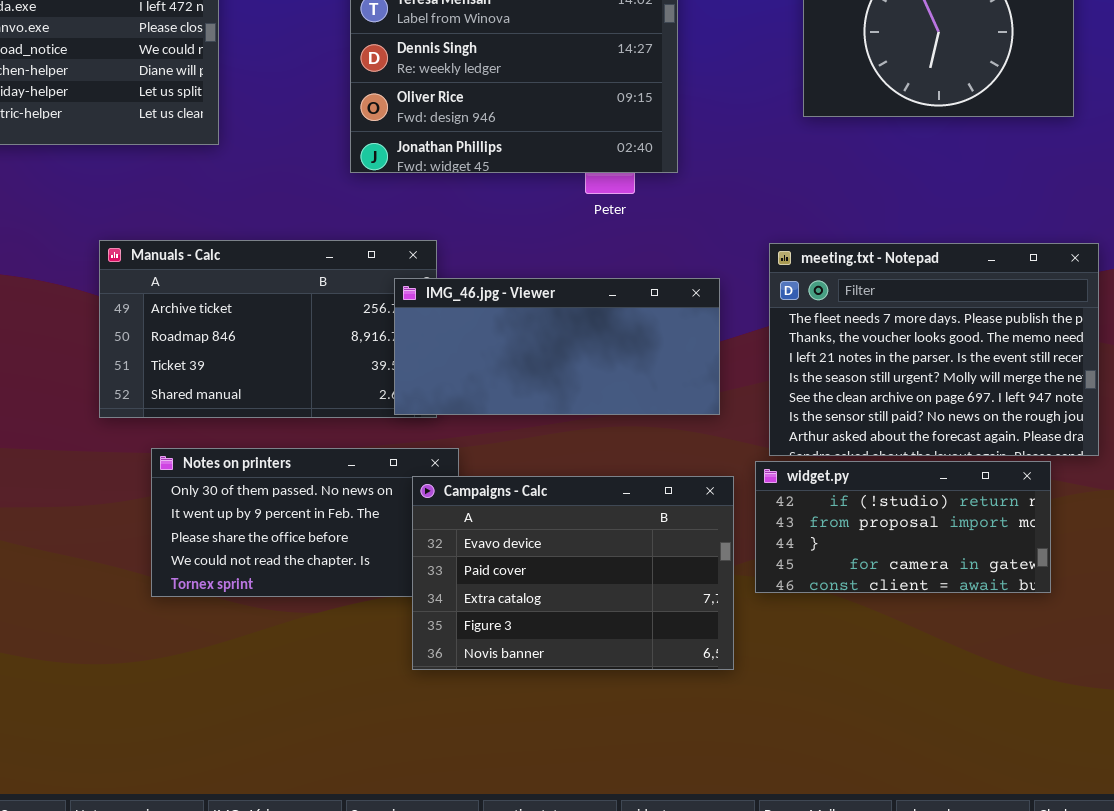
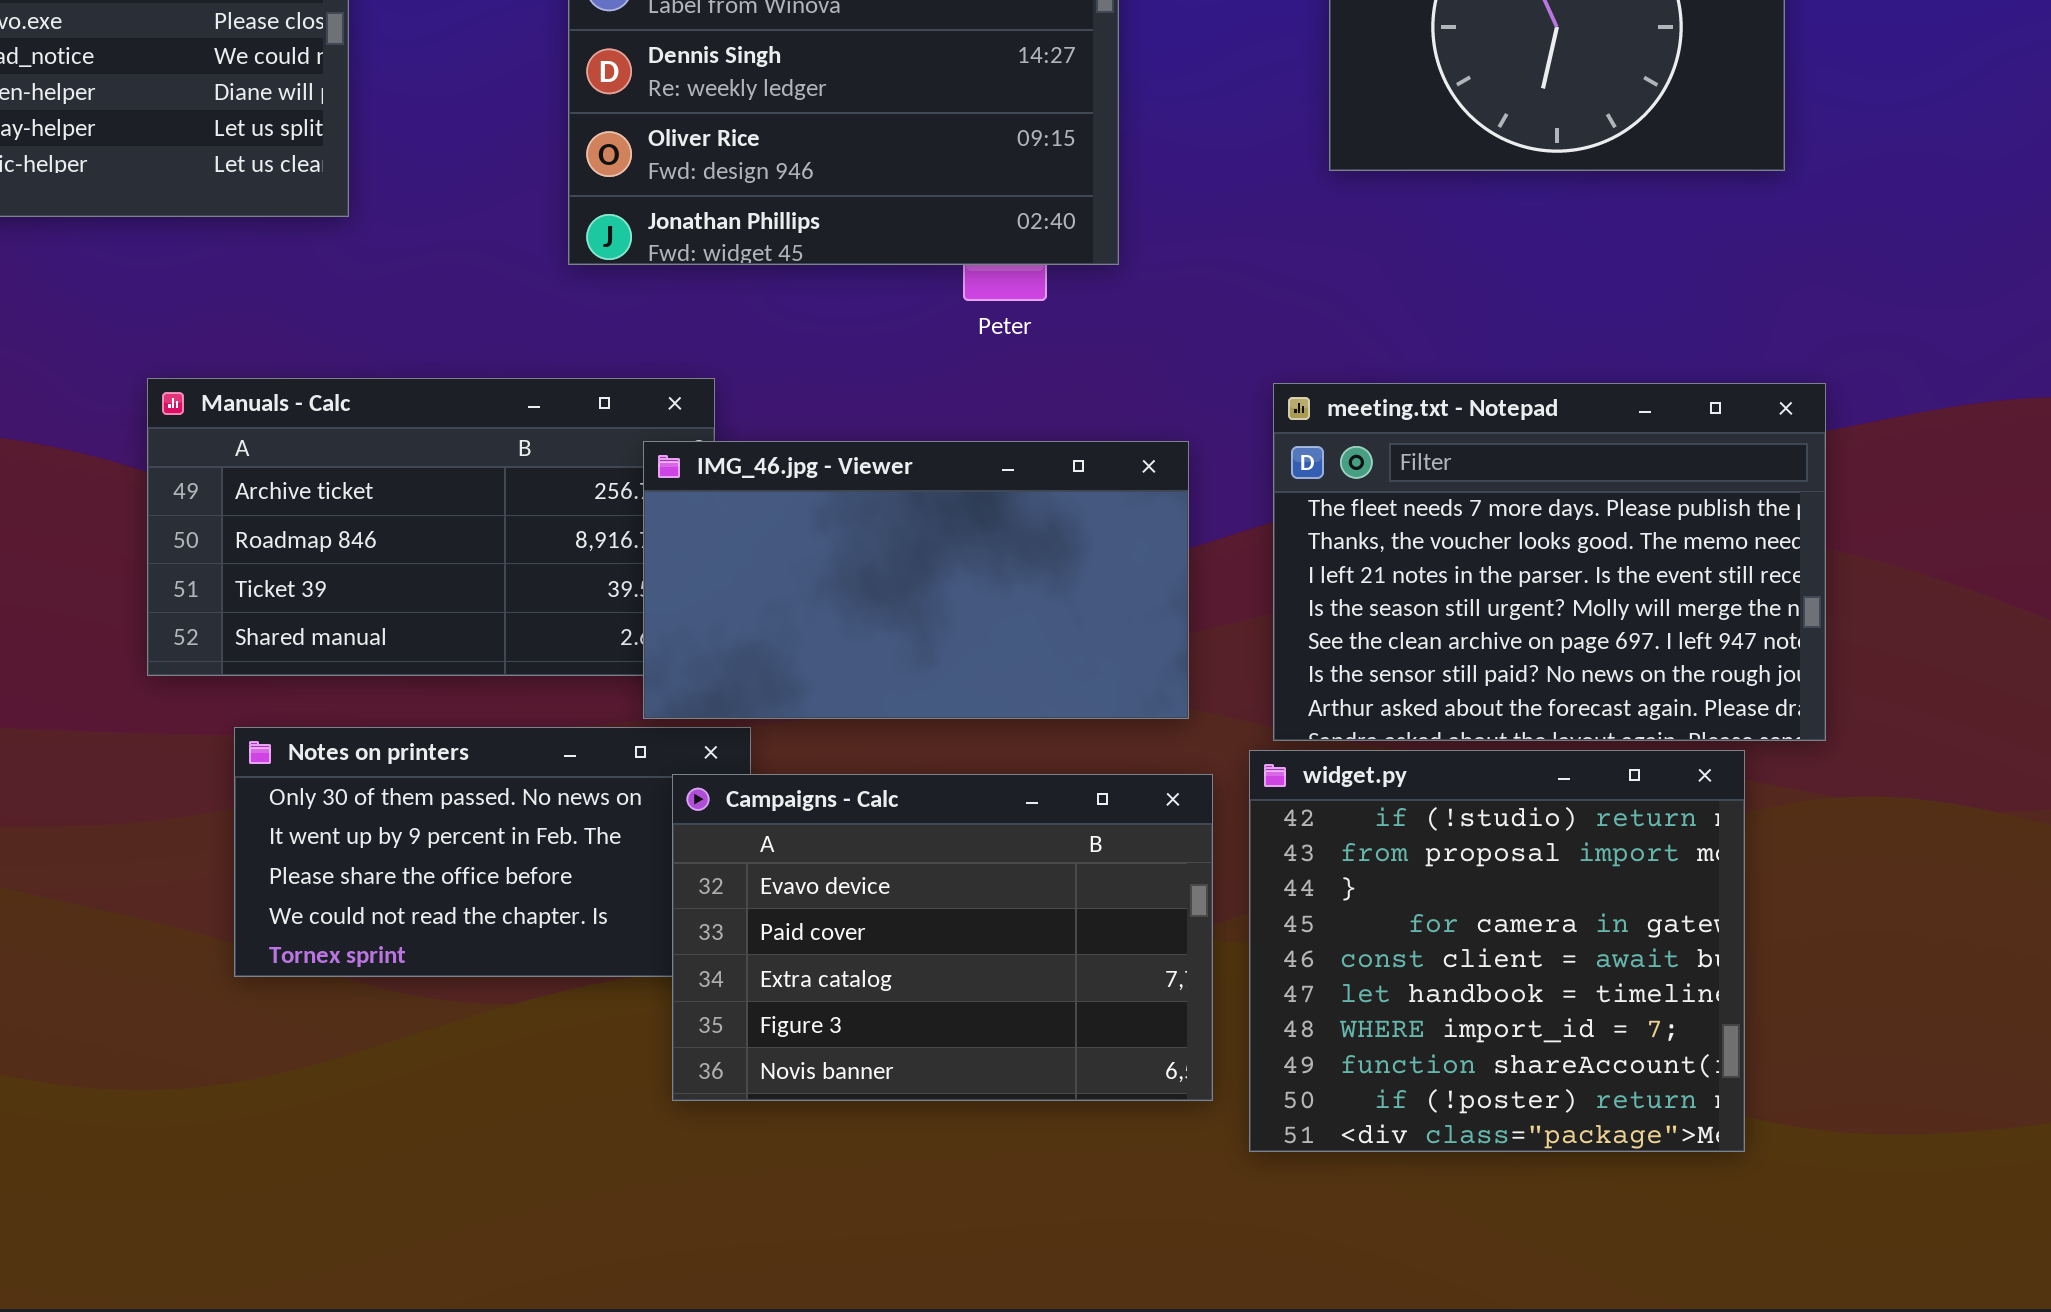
IMG_46.jpg - Viewer: [394,278,720,415] -> [643,441,1189,719], resized
widget.py: [755,461,1051,593] -> [1249,750,1745,1152], resized

